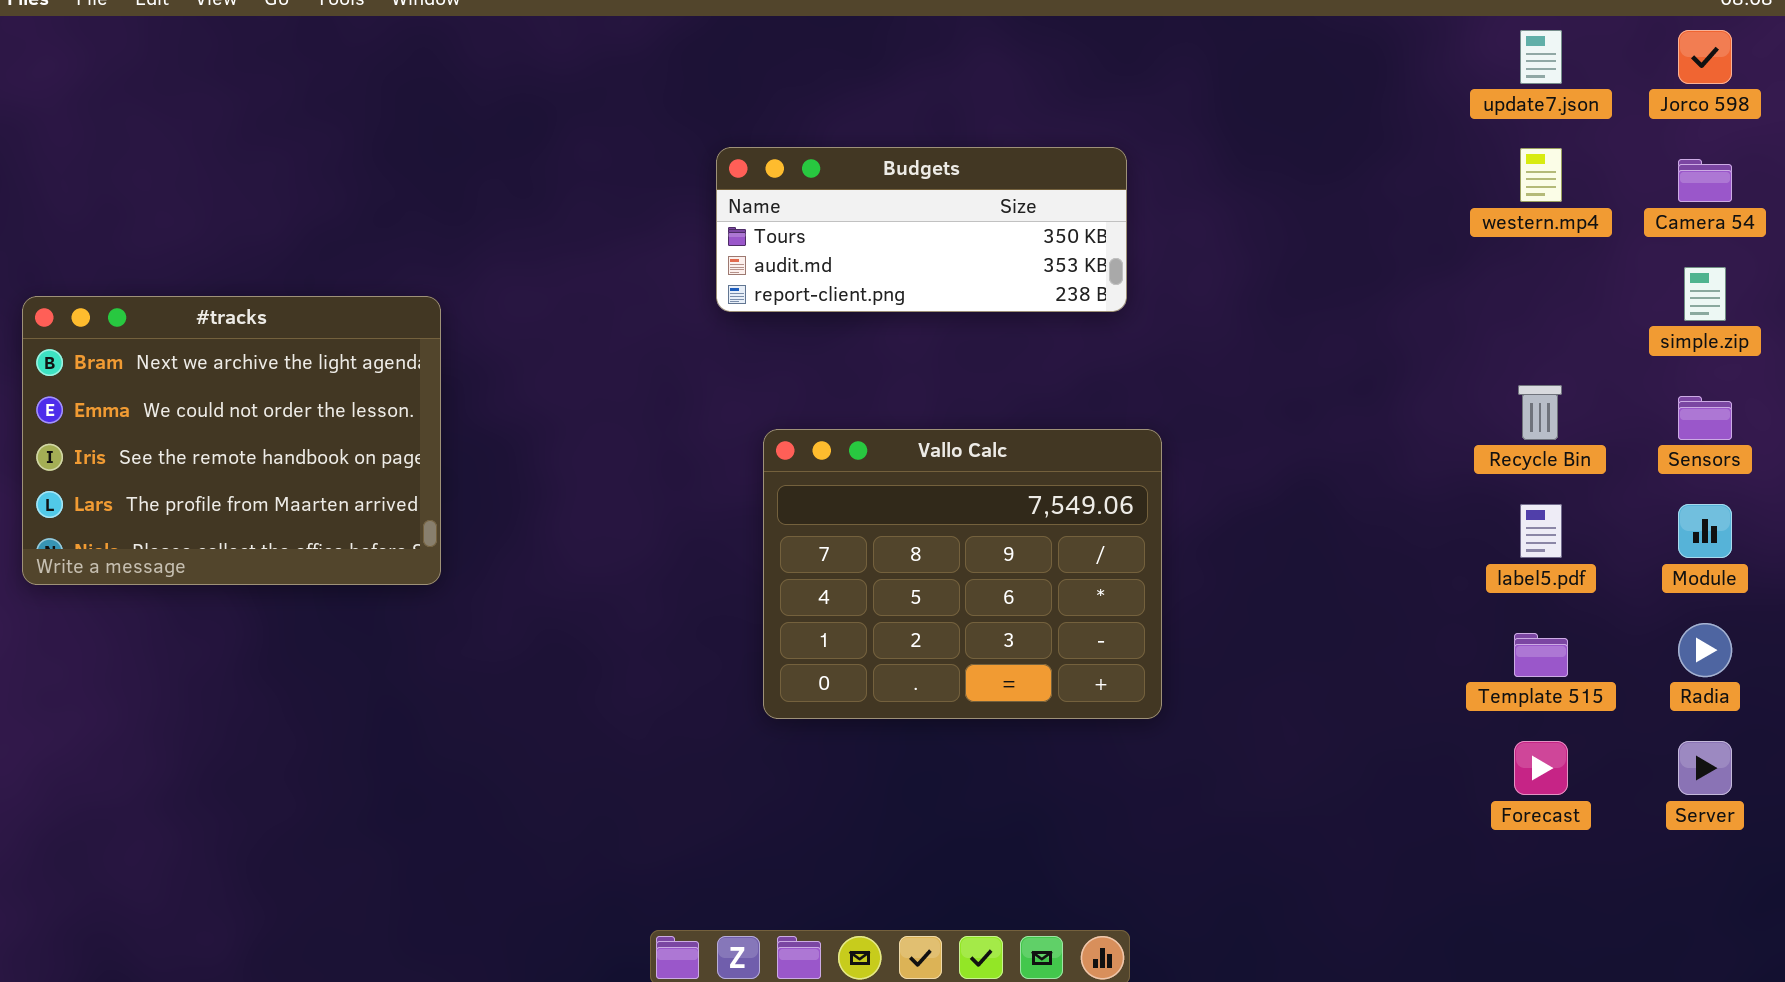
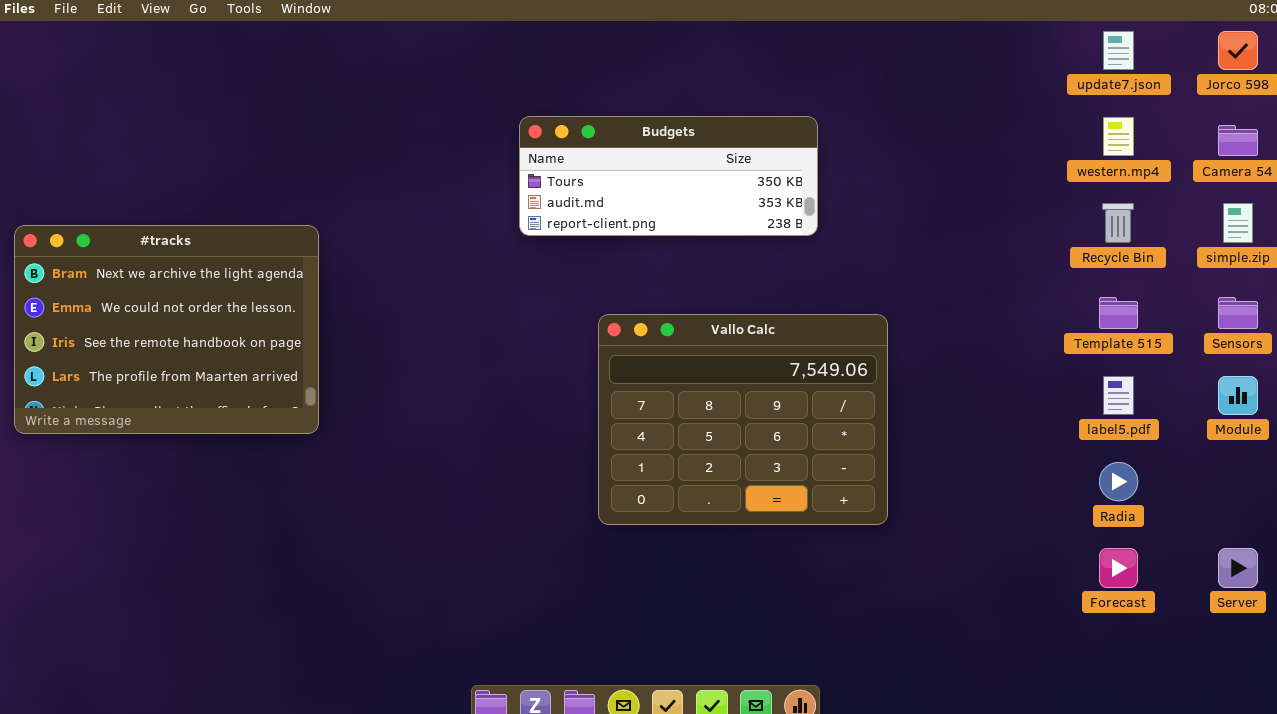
Recycle Bin: [1518,385,1562,440] -> [1102,203,1134,243], moved
Vallo Calc: [763,429,1162,719] -> [598,314,888,525], moved
Radia: [1678,623,1732,677] -> [1099,462,1138,501], moved
Template 515: [1514,633,1568,677] -> [1099,297,1138,329], moved

